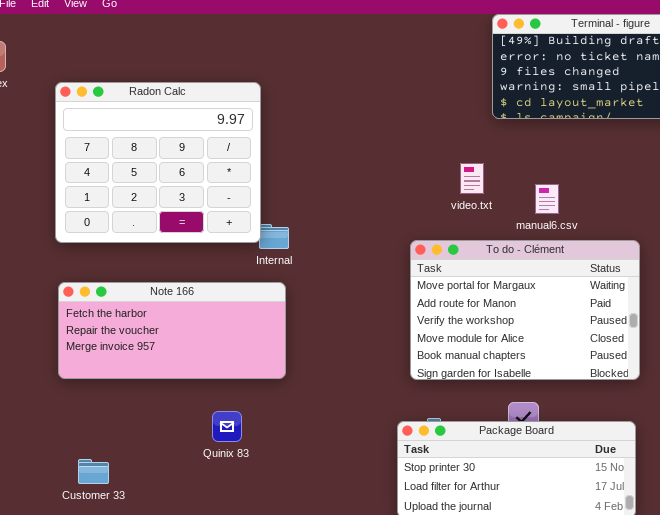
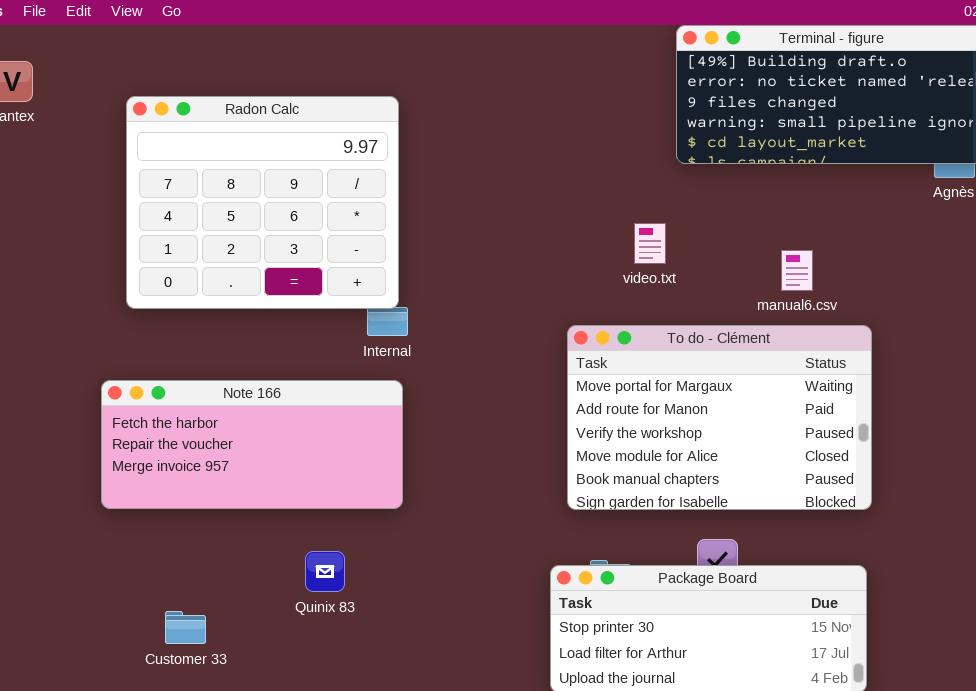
Radon Calc: [55,82,261,243] -> [126,96,399,309], moved
manual6.csv: [535,184,559,214] -> [781,250,813,291], moved
Customer 33: [78,459,109,484] -> [165,611,206,644], moved

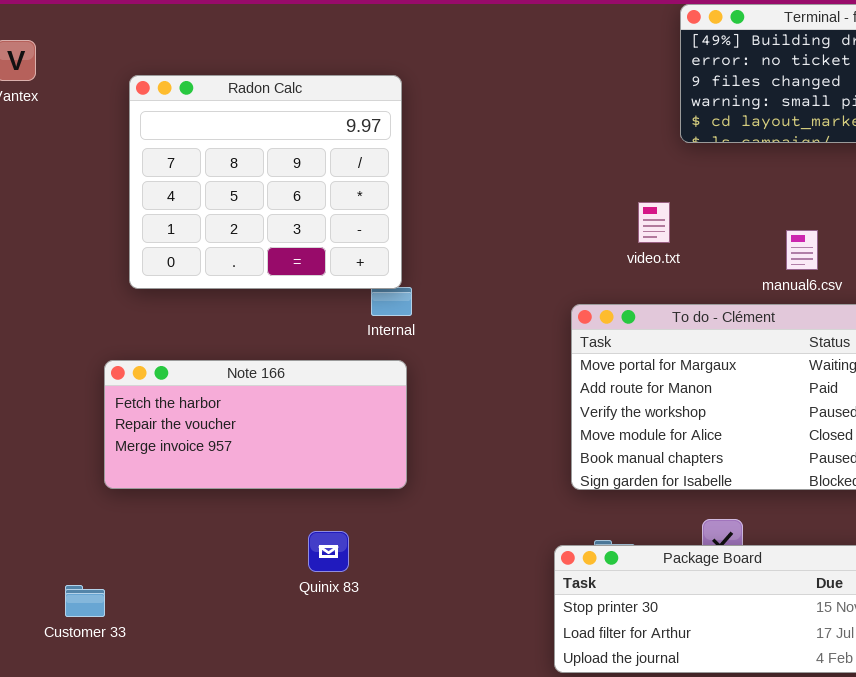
Customer 33: [165,611,206,644] -> [65,585,105,617], moved

